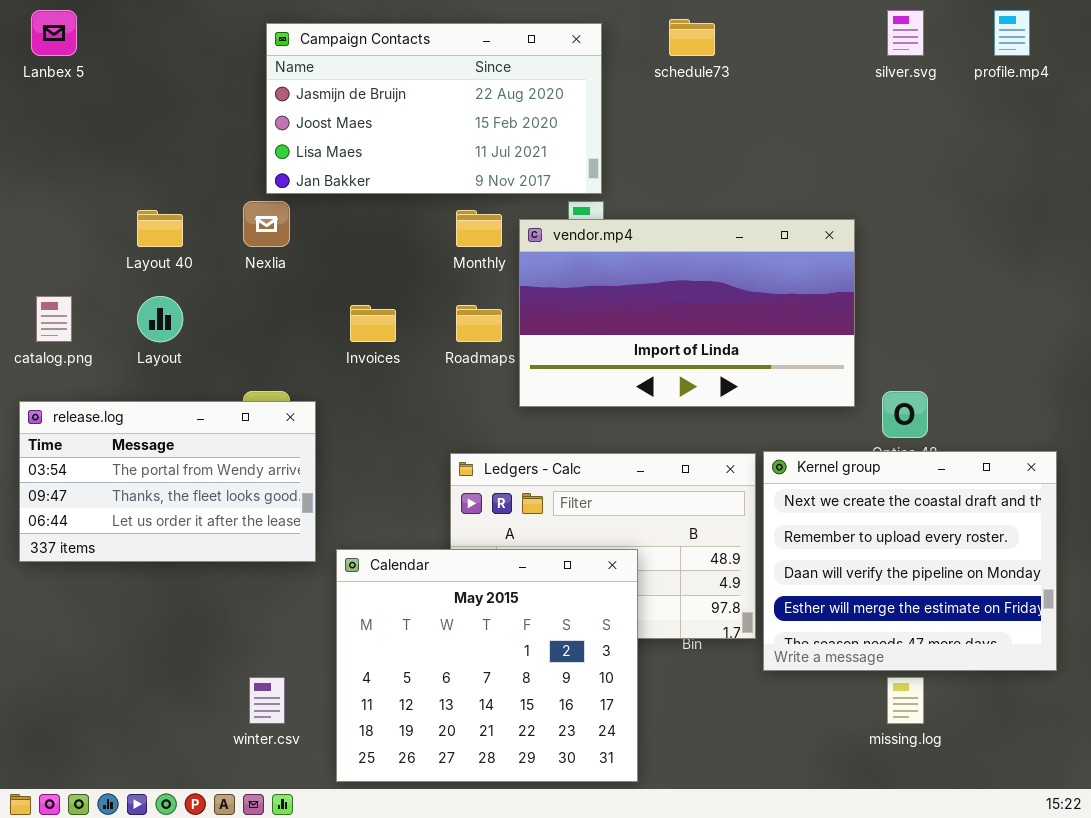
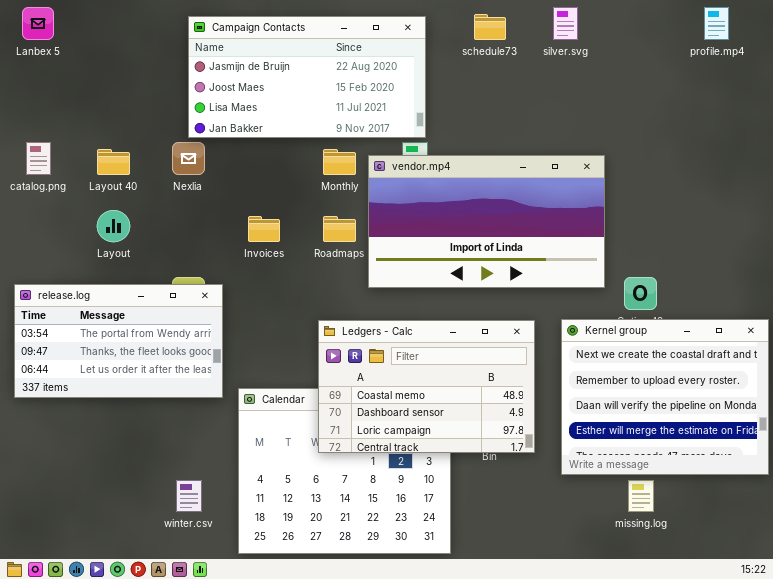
silver.svg: [887,10,924,56] -> [553,7,578,40], moved
catalog.png: [36,296,72,342] -> [26,142,51,175], moved
Kernel group: [763,451,1057,671] -> [561,319,769,475], moved
Ledgers - Calc: [450,453,756,639] -> [318,320,535,453], raised

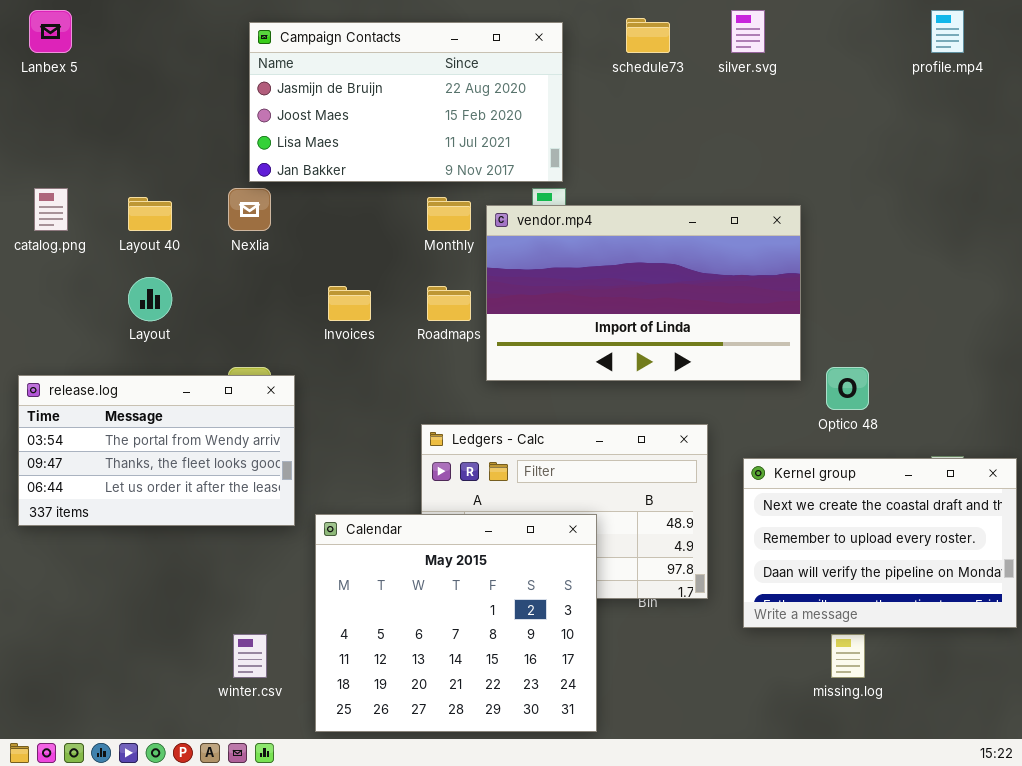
Kernel group: [561,319,769,475] -> [743,458,1017,628], resized
Calendar: [238,388,451,554] -> [315,514,597,732], raised

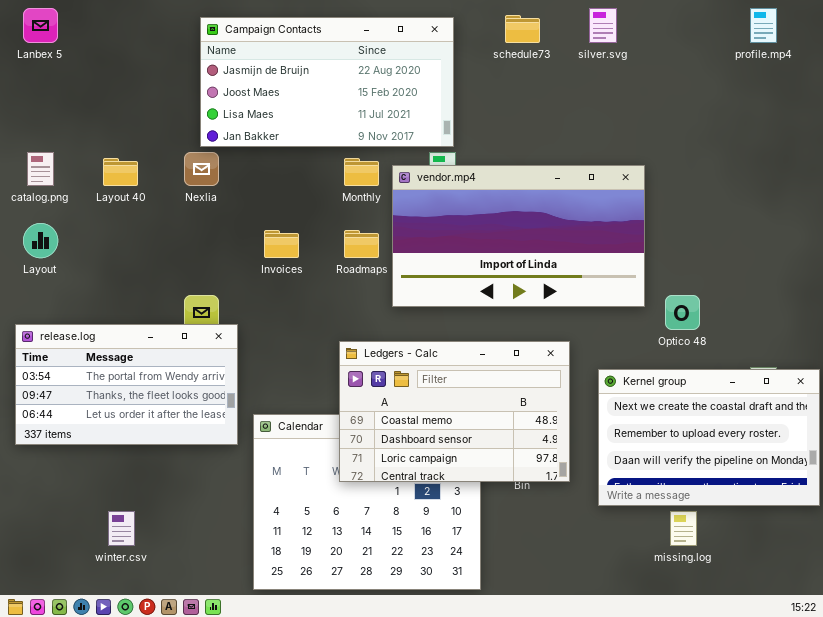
Layout: [128,277,172,321] -> [23,223,58,258], moved
release.log: [18,375,295,526] -> [15,324,238,445], moved
Ledgers - Calc: [421,424,708,599] -> [339,341,570,482], raised
winter.csv: [233,634,267,678] -> [108,511,135,546], moved

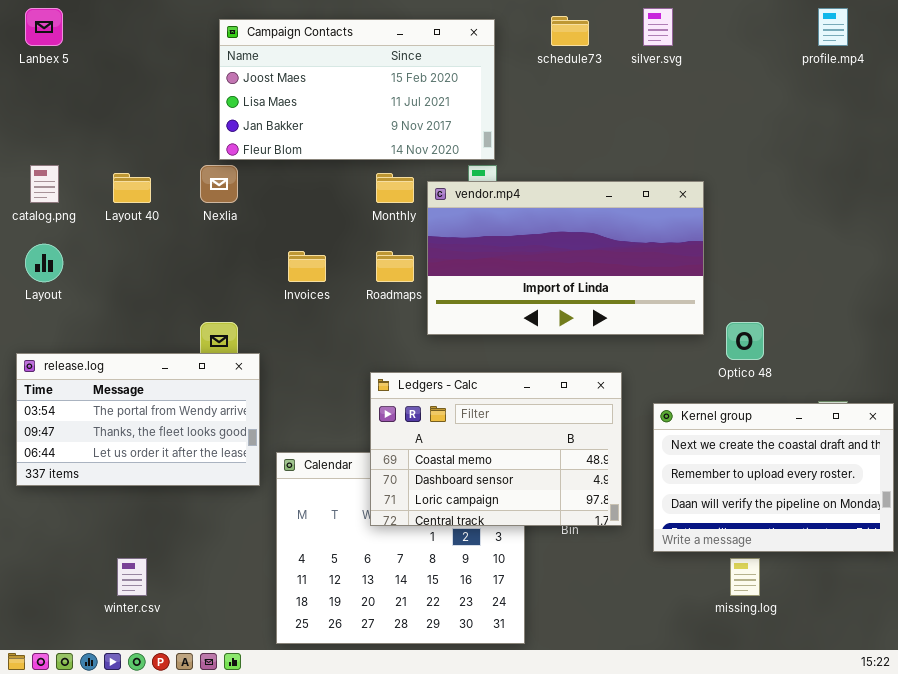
Campaign Contacts: [200,17,454,147] -> [219,19,495,160], scrolled down 1 row

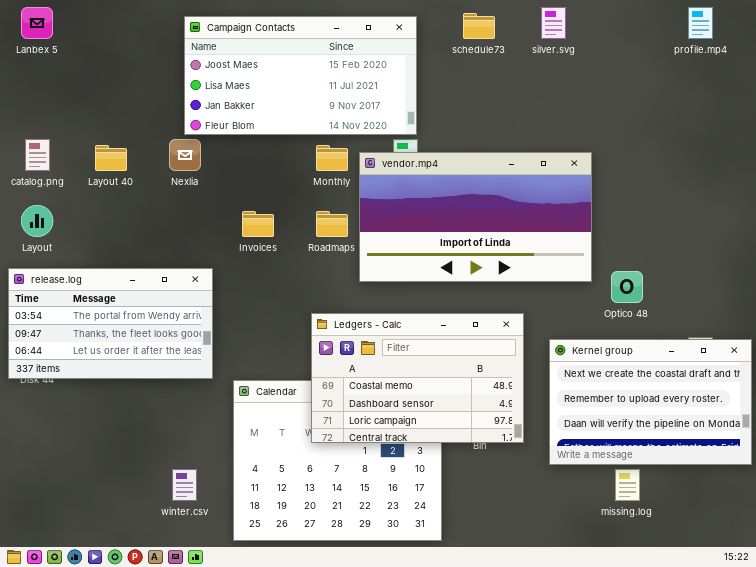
release.log: [16,353,260,486] -> [8,268,213,379], moved
winter.csv: [117,558,147,596] -> [172,469,197,501], moved

